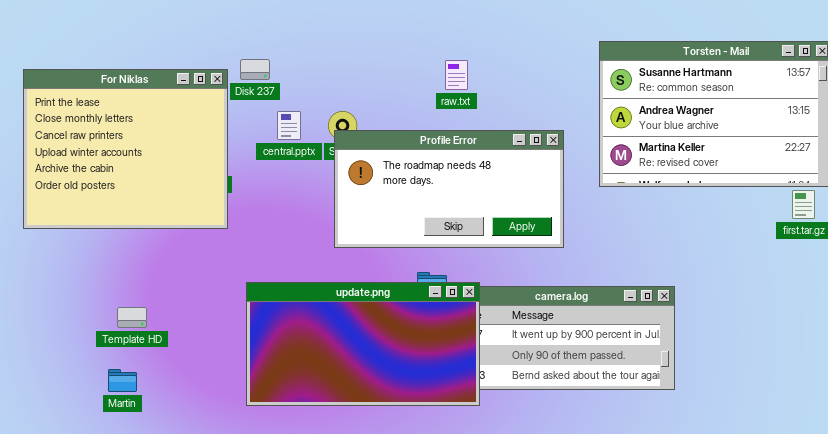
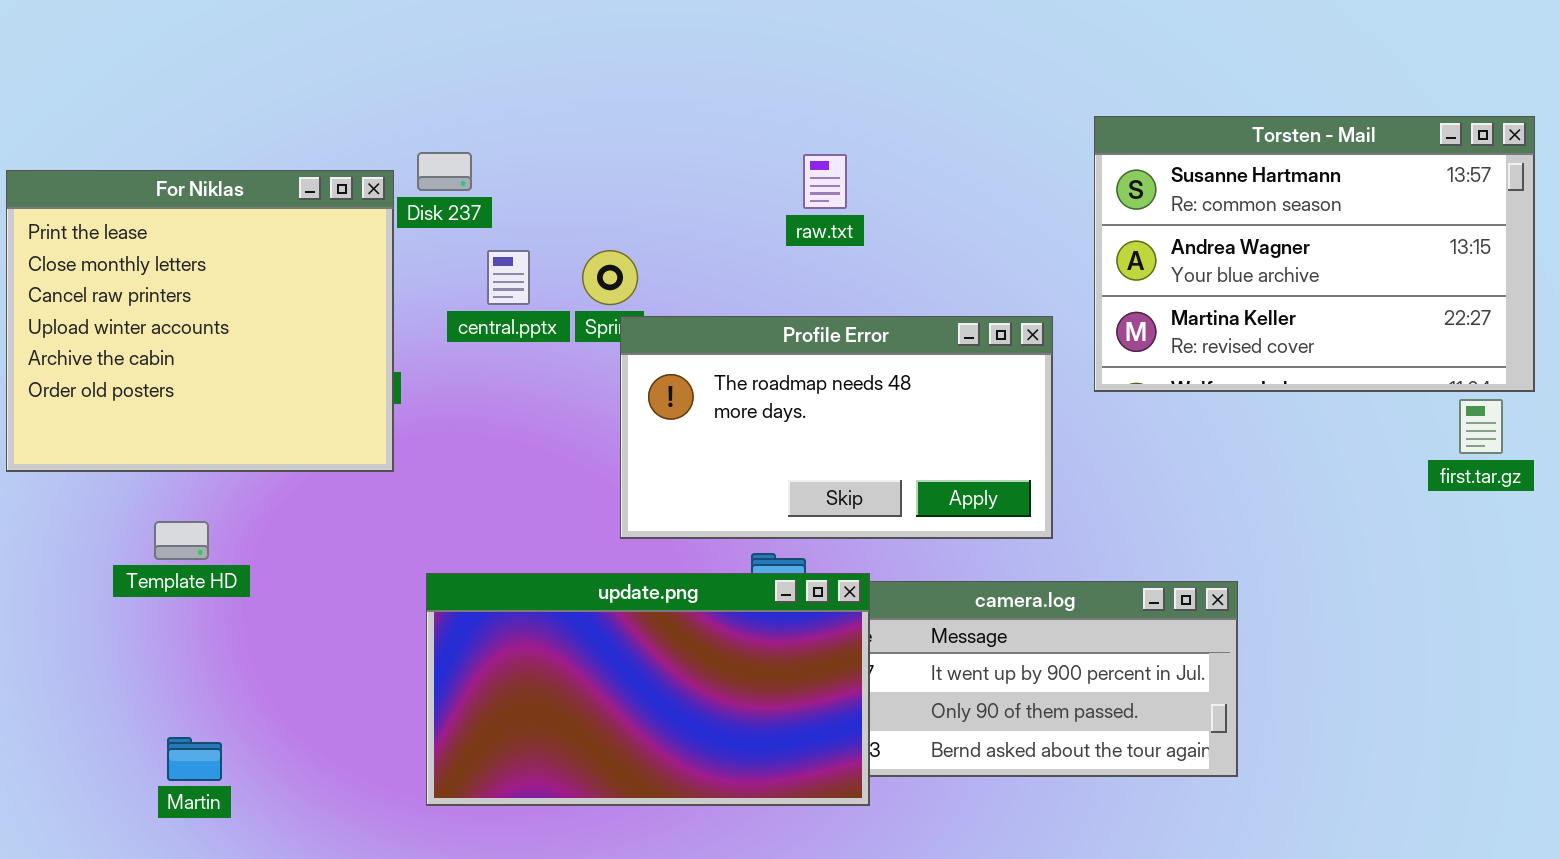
Profile Error: [334,130,564,248] -> [620,316,1053,539], moved
Template HD: [117,307,147,328] -> [154,521,209,560], moved

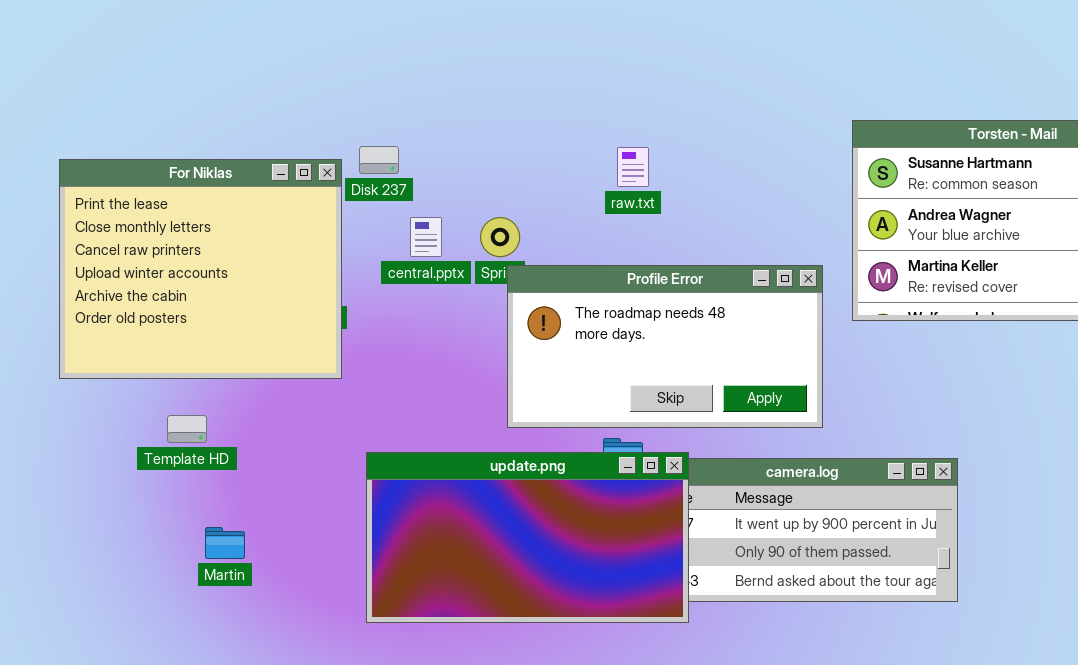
raw.txt: [803,154,847,209] -> [617,147,649,187], moved
Martin: [167,737,222,781] -> [205,527,245,559], moved

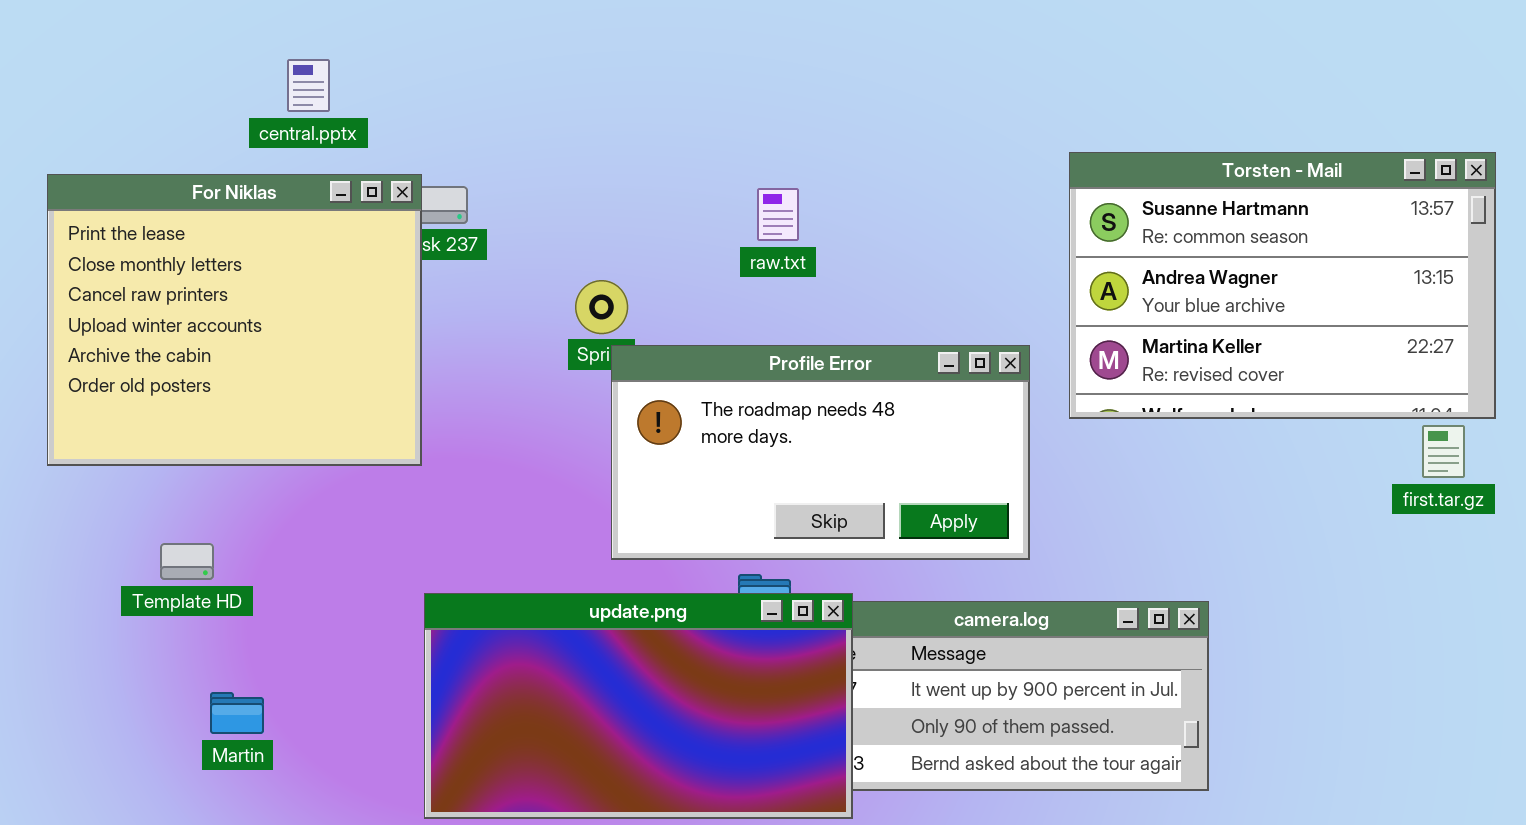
For Niklas: [59,159,342,379] -> [47,174,422,466], moved
central.pptx: [410,217,442,257] -> [287,59,330,112], moved

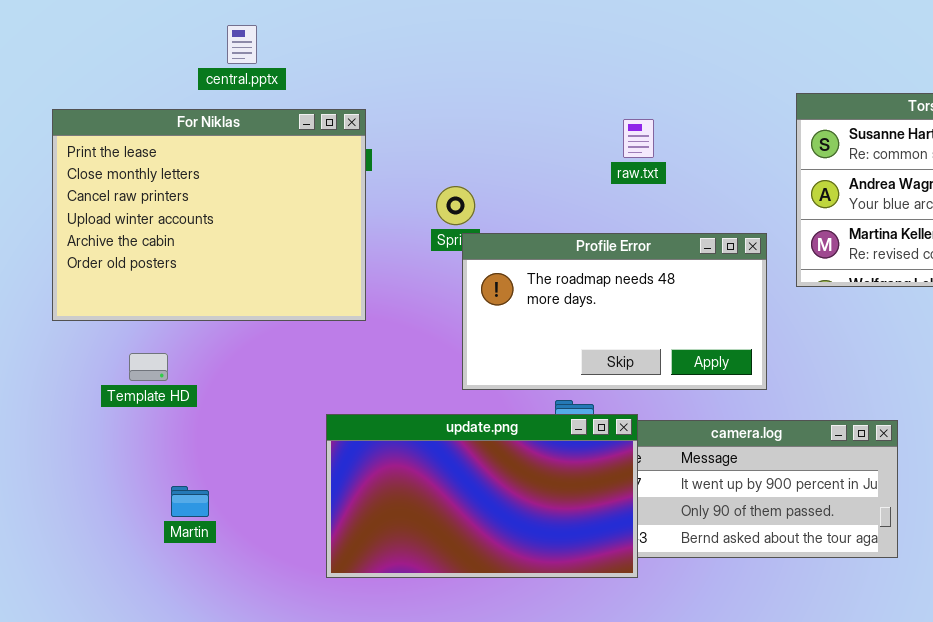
For Niklas: [47,174,422,466] -> [52,109,366,321], resized
raw.txt: [757,188,799,241] -> [623,119,654,158], moved
Template HD: [160,543,214,580] -> [129,353,168,381], moved

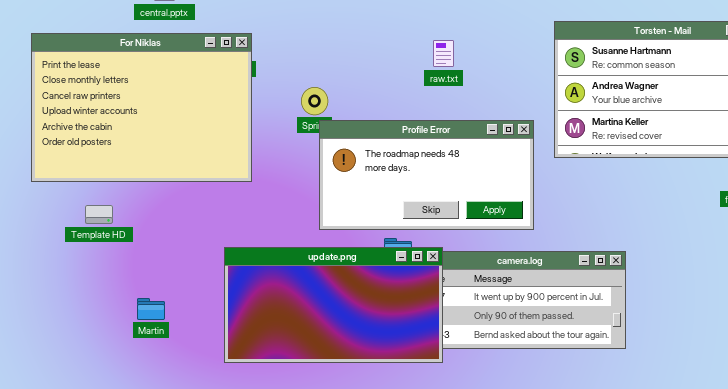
Martin: [171,486,209,517] -> [137,298,165,320], moved

